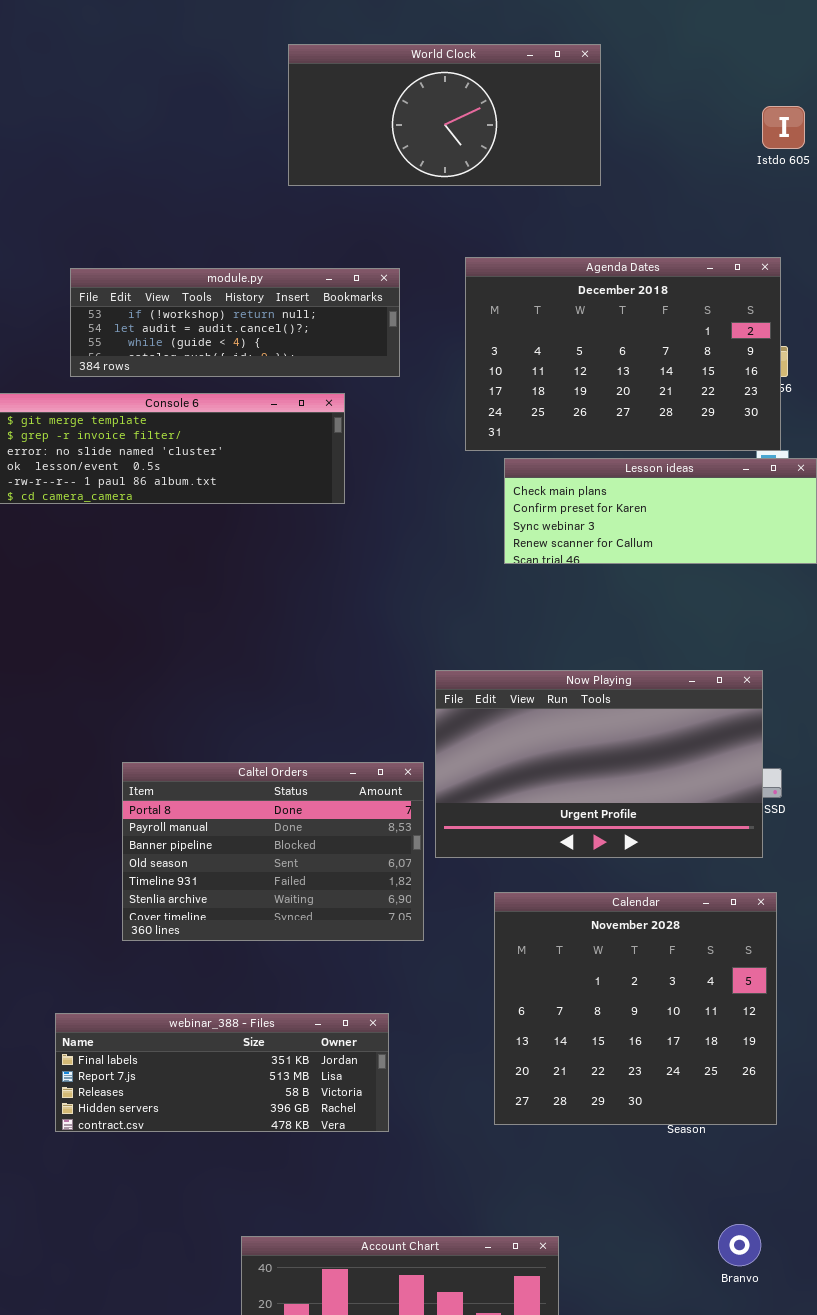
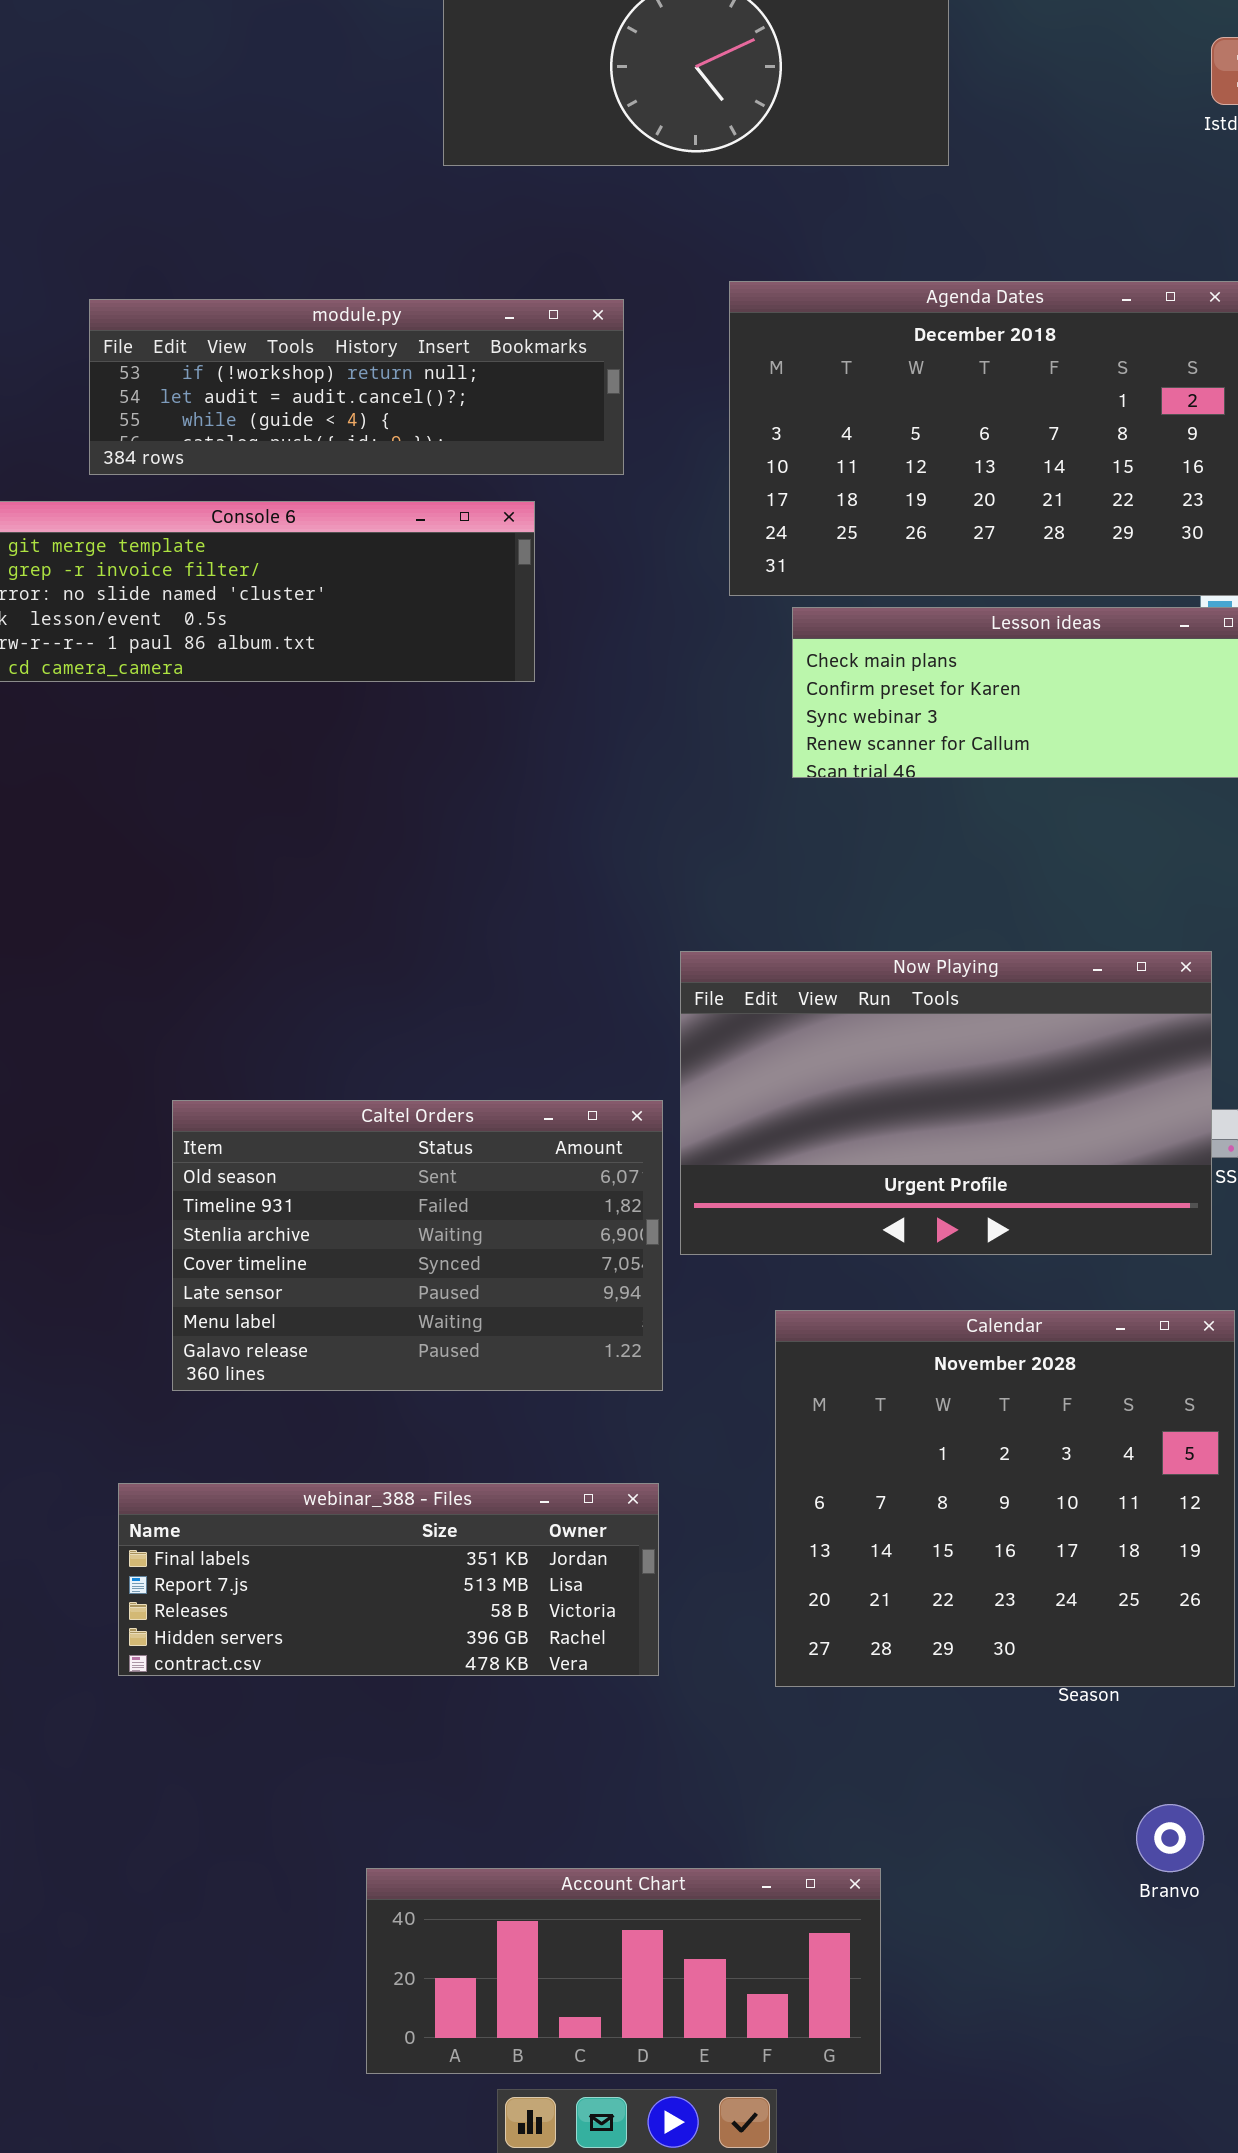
Caltel Orders: [122,762,424,941] -> [172,1100,663,1391], scrolled down 3 rows
webinar_388 - Files: [55,1013,389,1132] -> [118,1483,659,1676], moved
Branvo: [718,1224,761,1266] -> [1136,1804,1204,1872], moved

